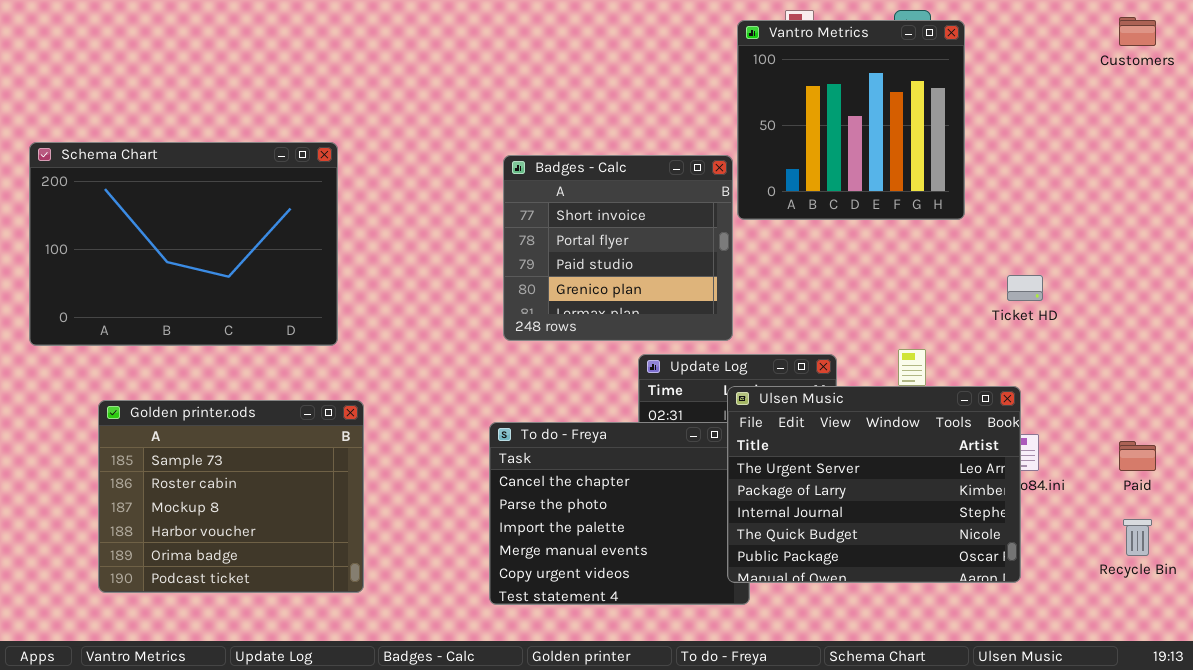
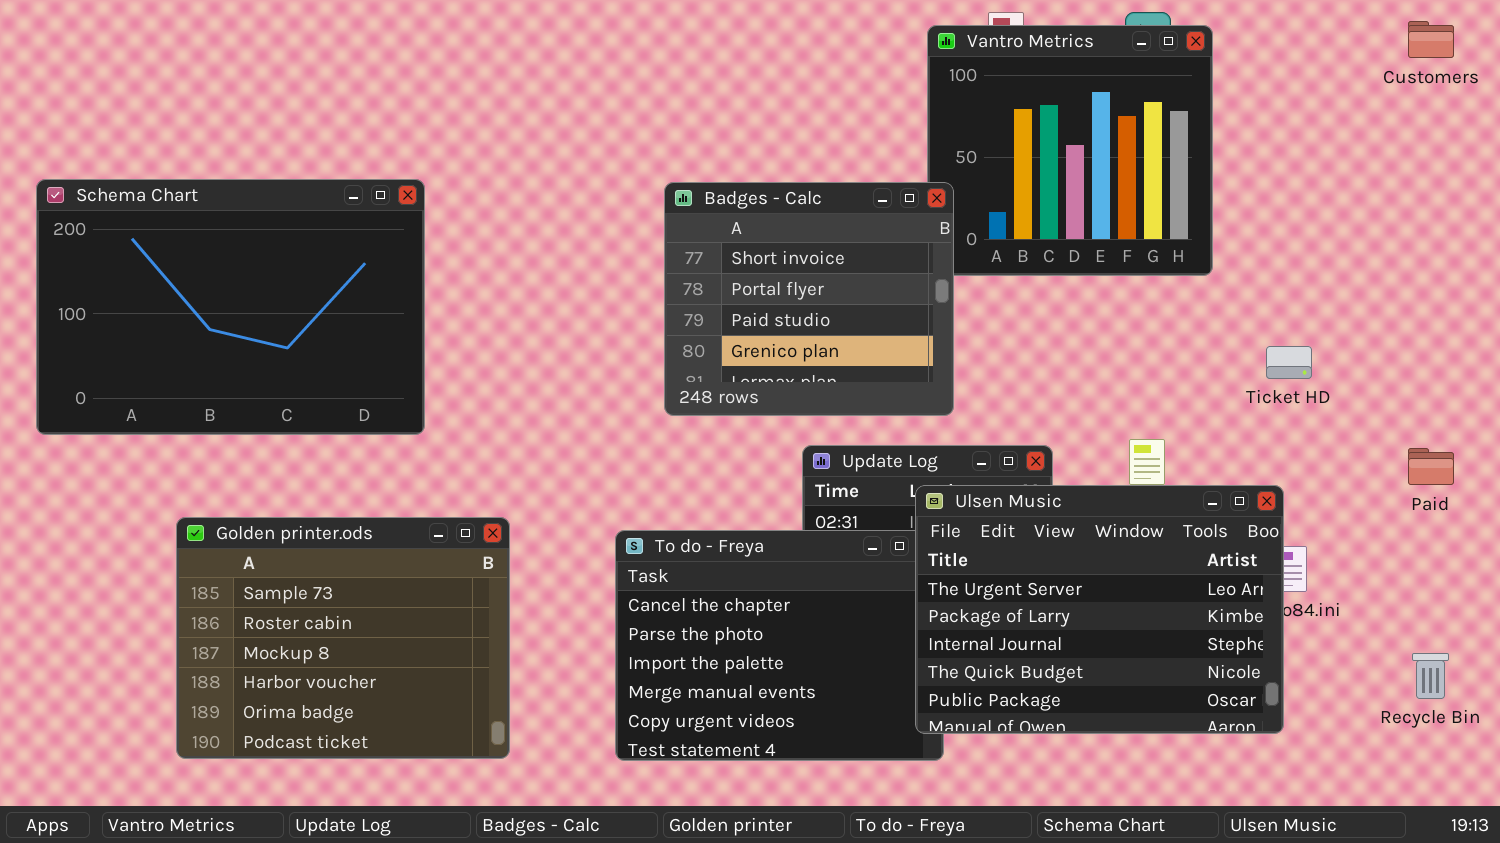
Badges - Calc: [503,155,733,341] -> [664,182,954,416], moved
Golden printer.ods: [98,400,364,593] -> [176,517,510,759], moved
Paid: [1119,441,1156,471] -> [1408,448,1454,485], moved

